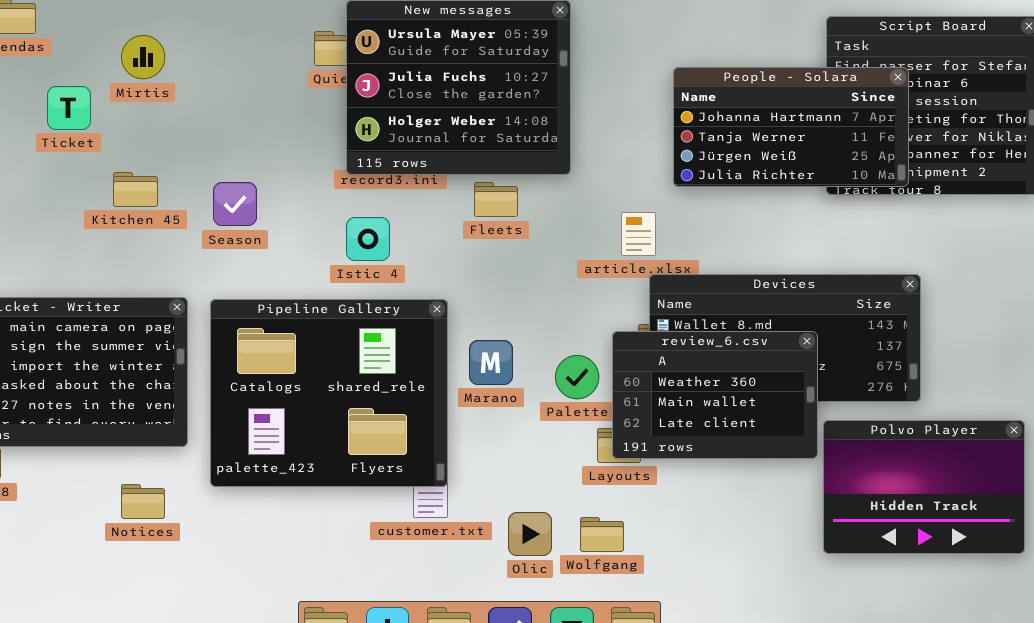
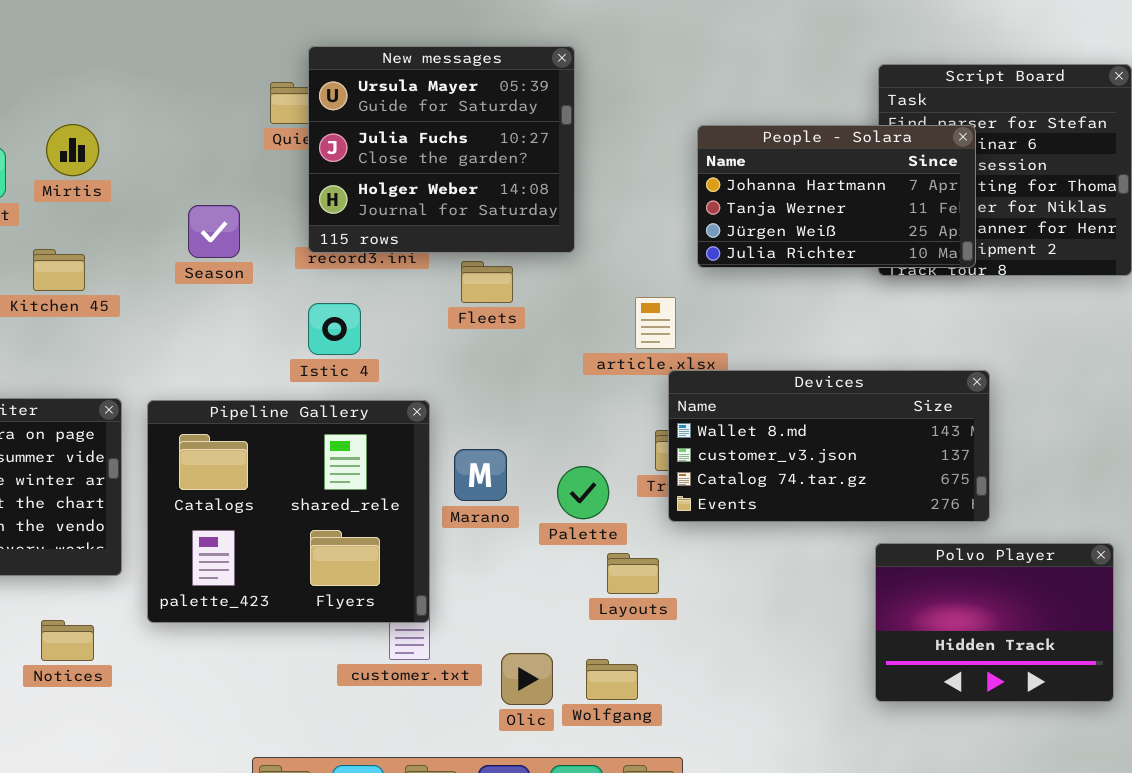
Mirtis: [121,35,165,79] -> [46,124,99,176], moved
Season: [213,182,257,226] -> [188,205,240,258], moved
review_6.csv: [612,331,818,459] -> none, closed

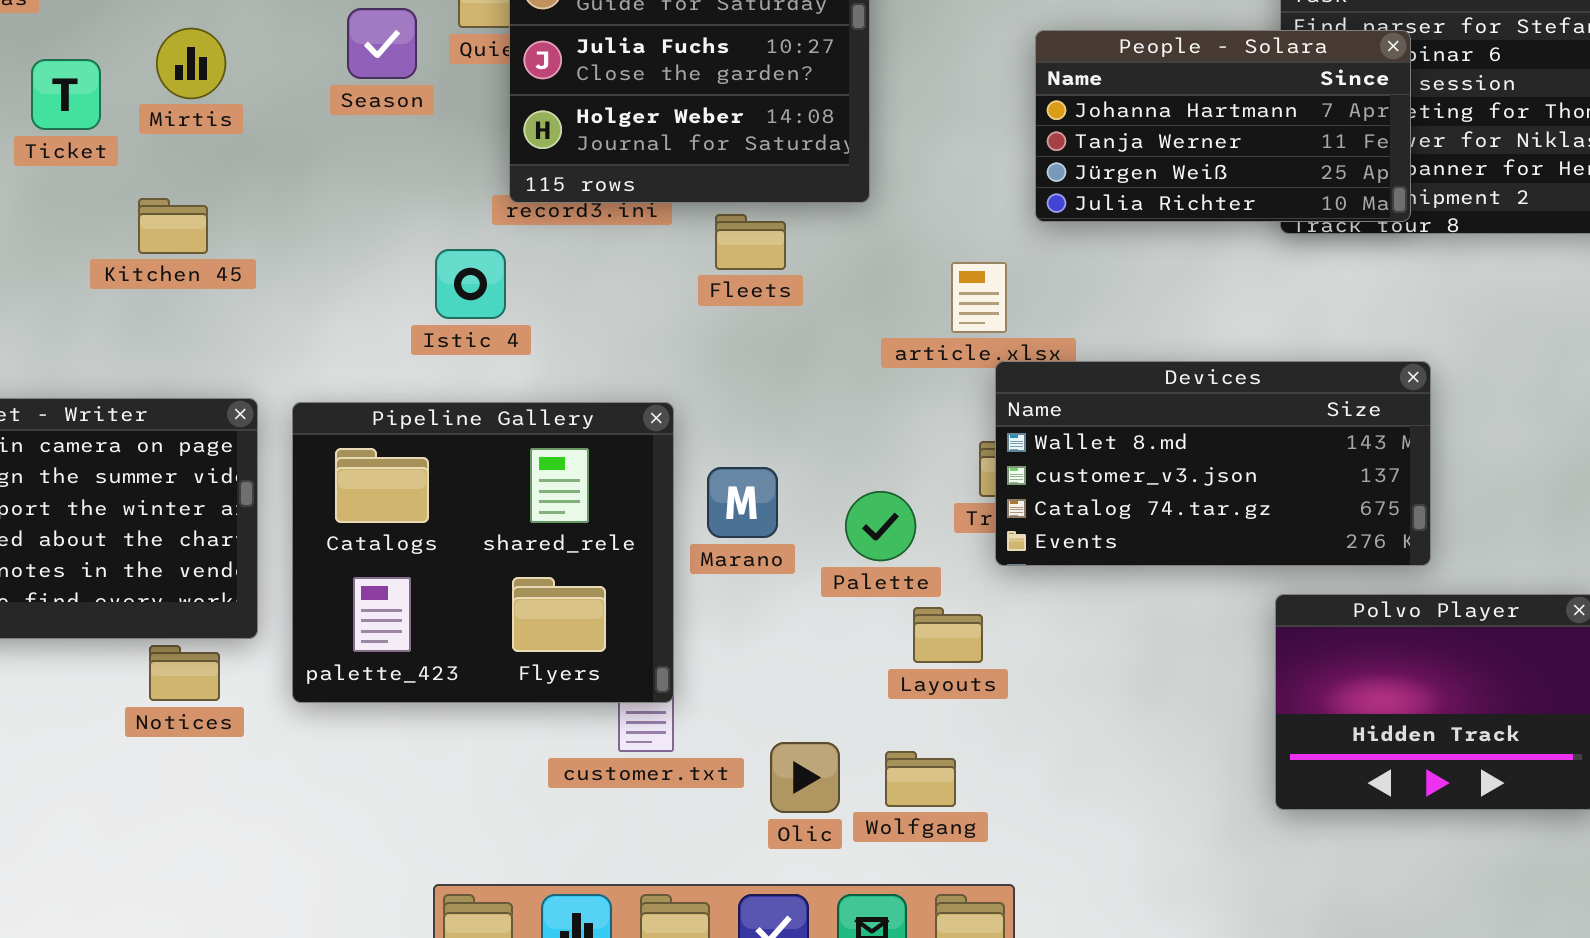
Season: [188,205,240,258] -> [347,8,417,79], moved
Istic 4: [308,303,361,355] -> [435,249,506,319], moved
Notices: [41,620,94,661] -> [149,645,220,701], moved

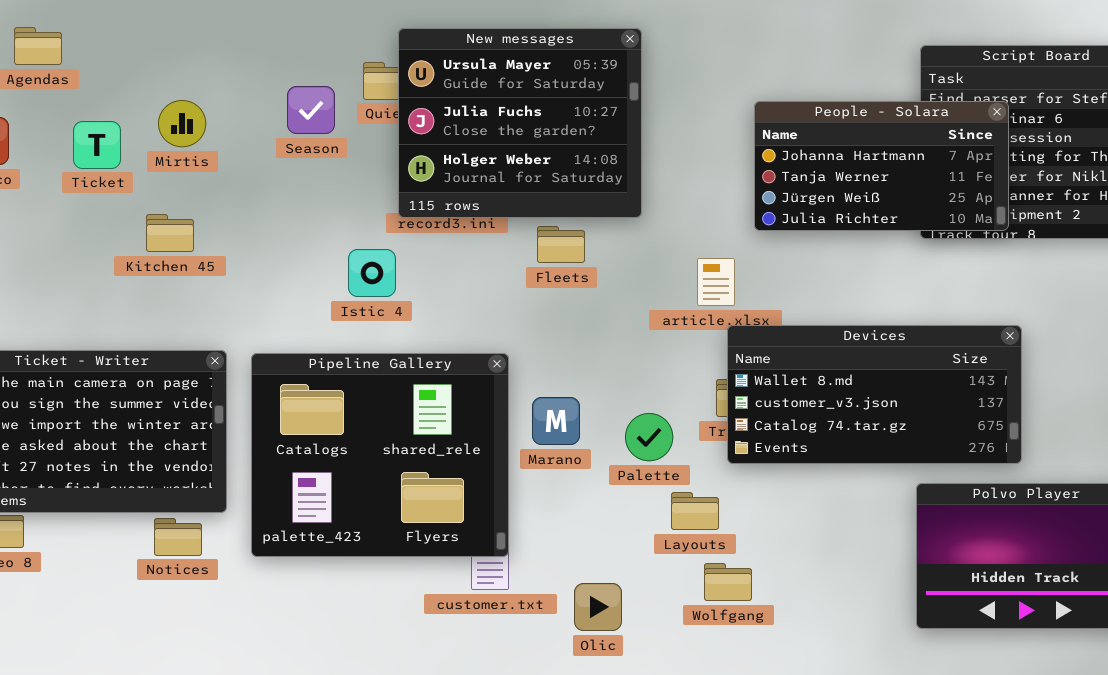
Wolfgang: [885,751,956,807] -> [704,563,752,601], moved

